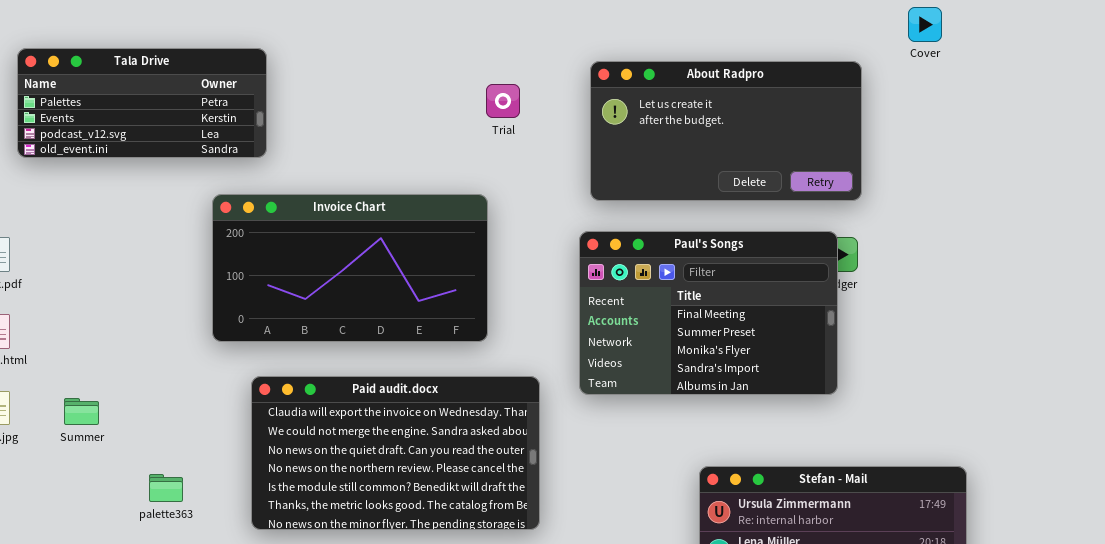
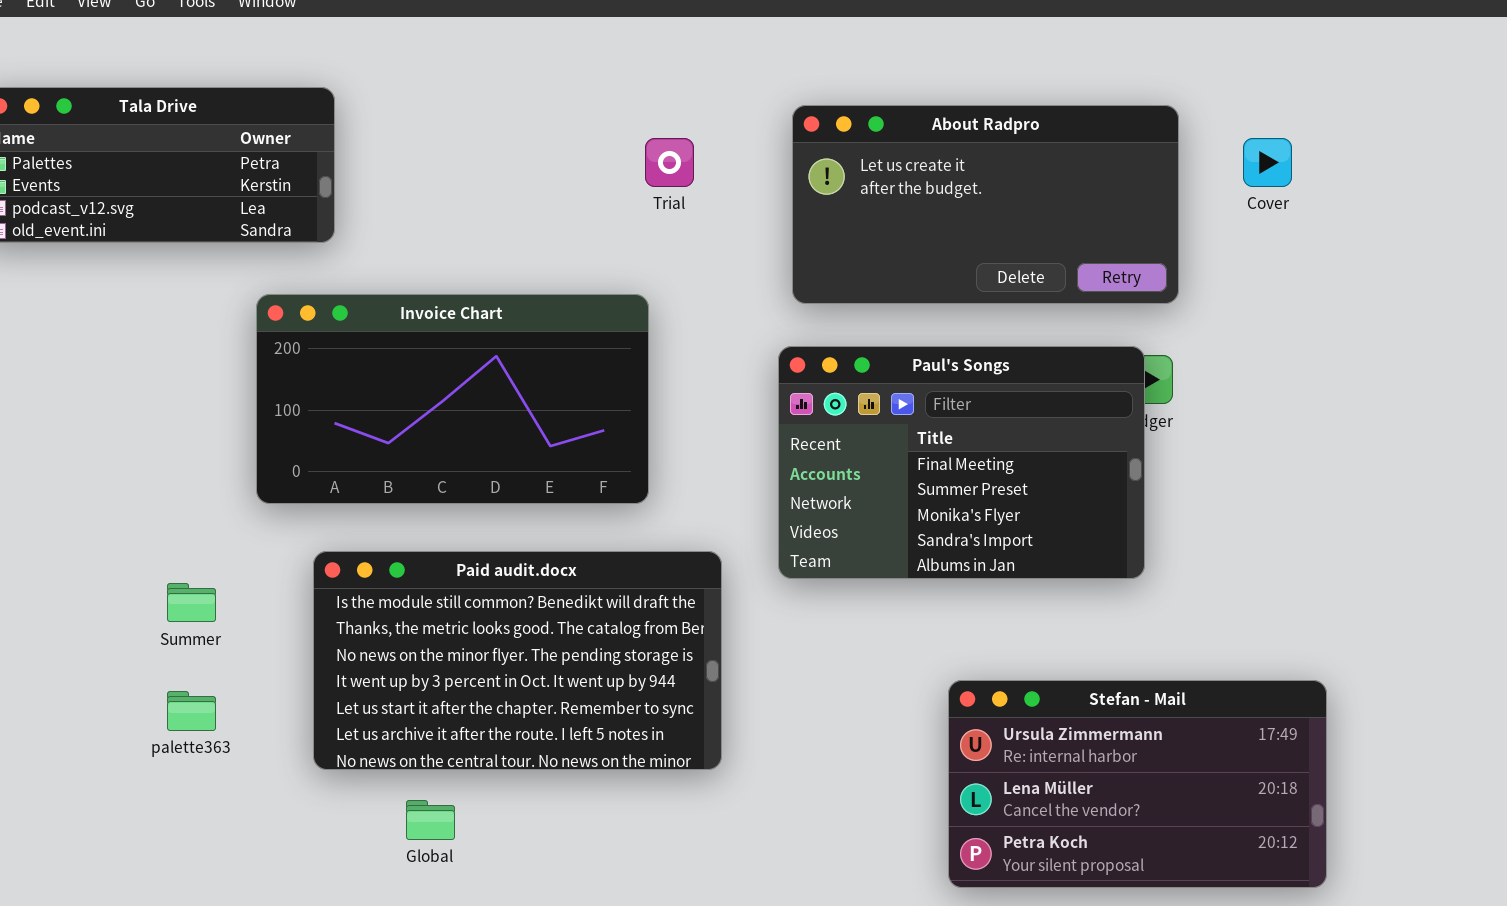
Cover: [908,7,942,42] -> [1243,138,1292,187], moved
Paid audit.docx: [251,376,540,530] -> [313,551,722,770], scrolled down 4 rows
Summer: [64,398,99,425] -> [167,583,216,622], moved

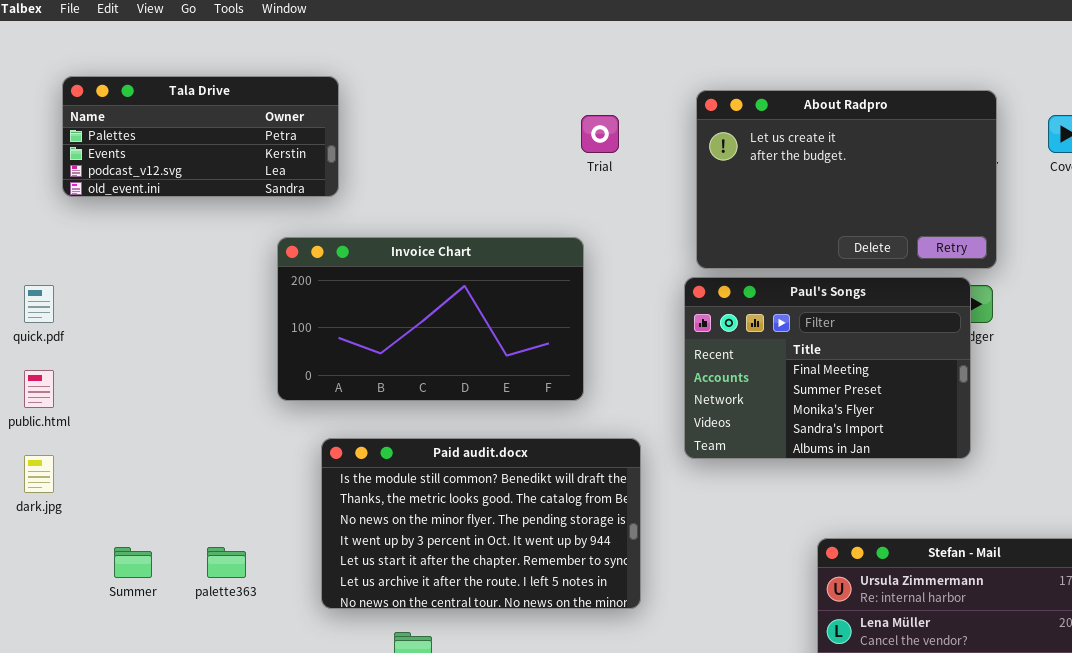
About Radpro: [792,105,1179,304] -> [696,90,997,269], resized
Summer: [167,583,216,622] -> [114,547,152,578], moved

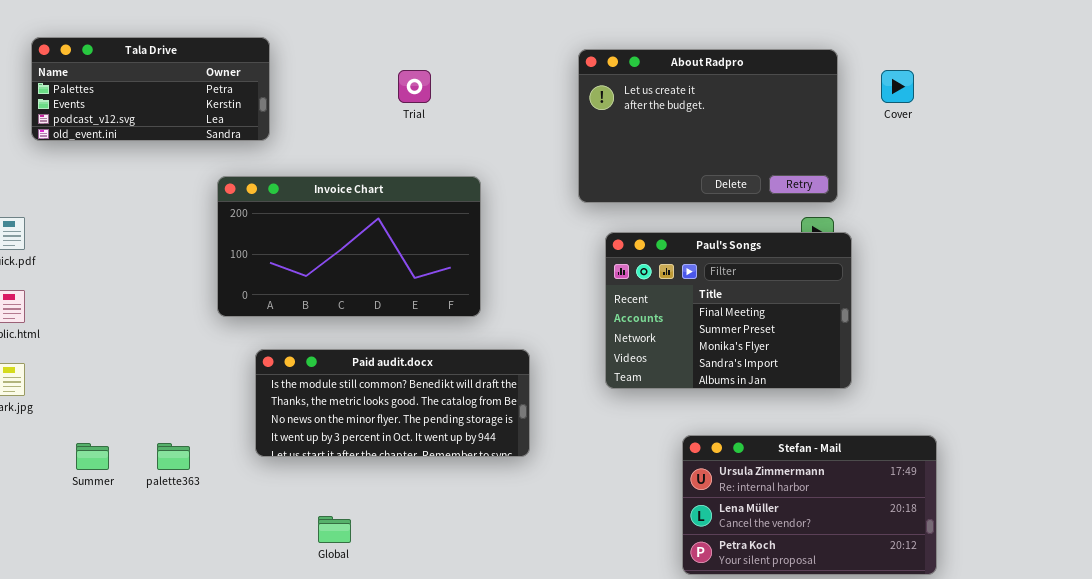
Trial: [581,115,619,153] -> [398,70,431,103], moved
Paul's Songs: [684,277,971,459] -> [605,232,852,389], moved
Paid audit.docx: [321,438,641,609] -> [255,349,530,457], resized

